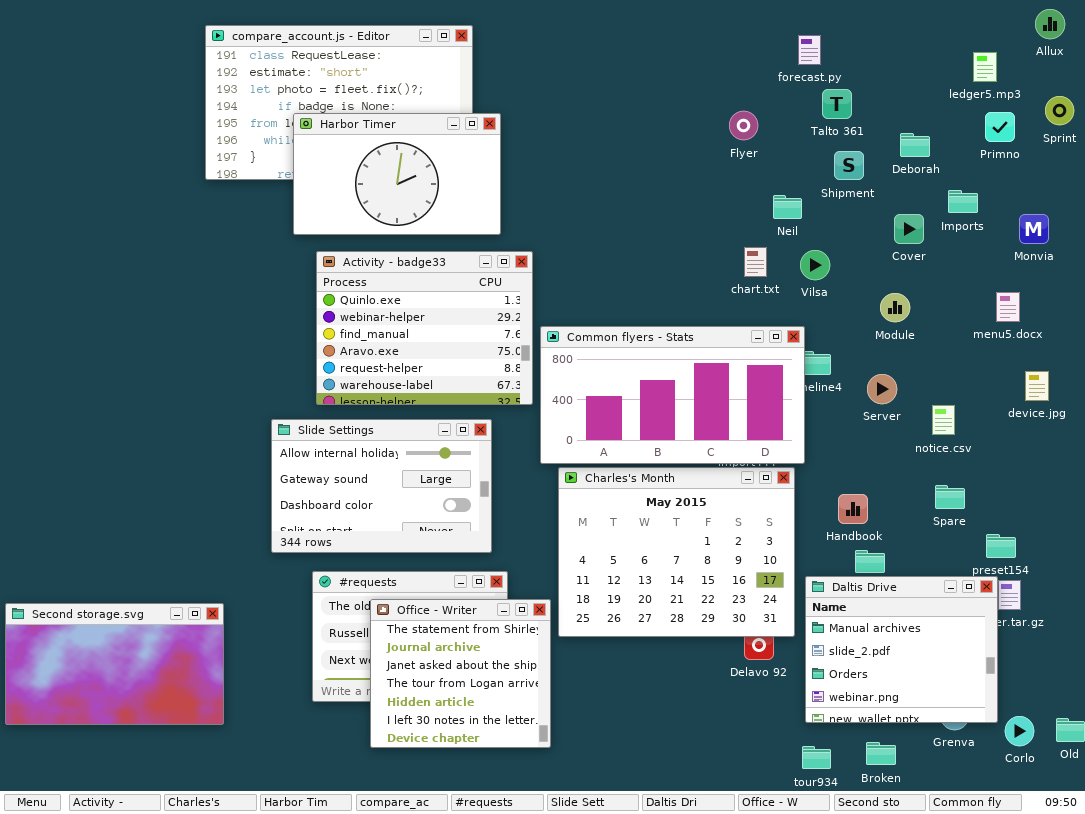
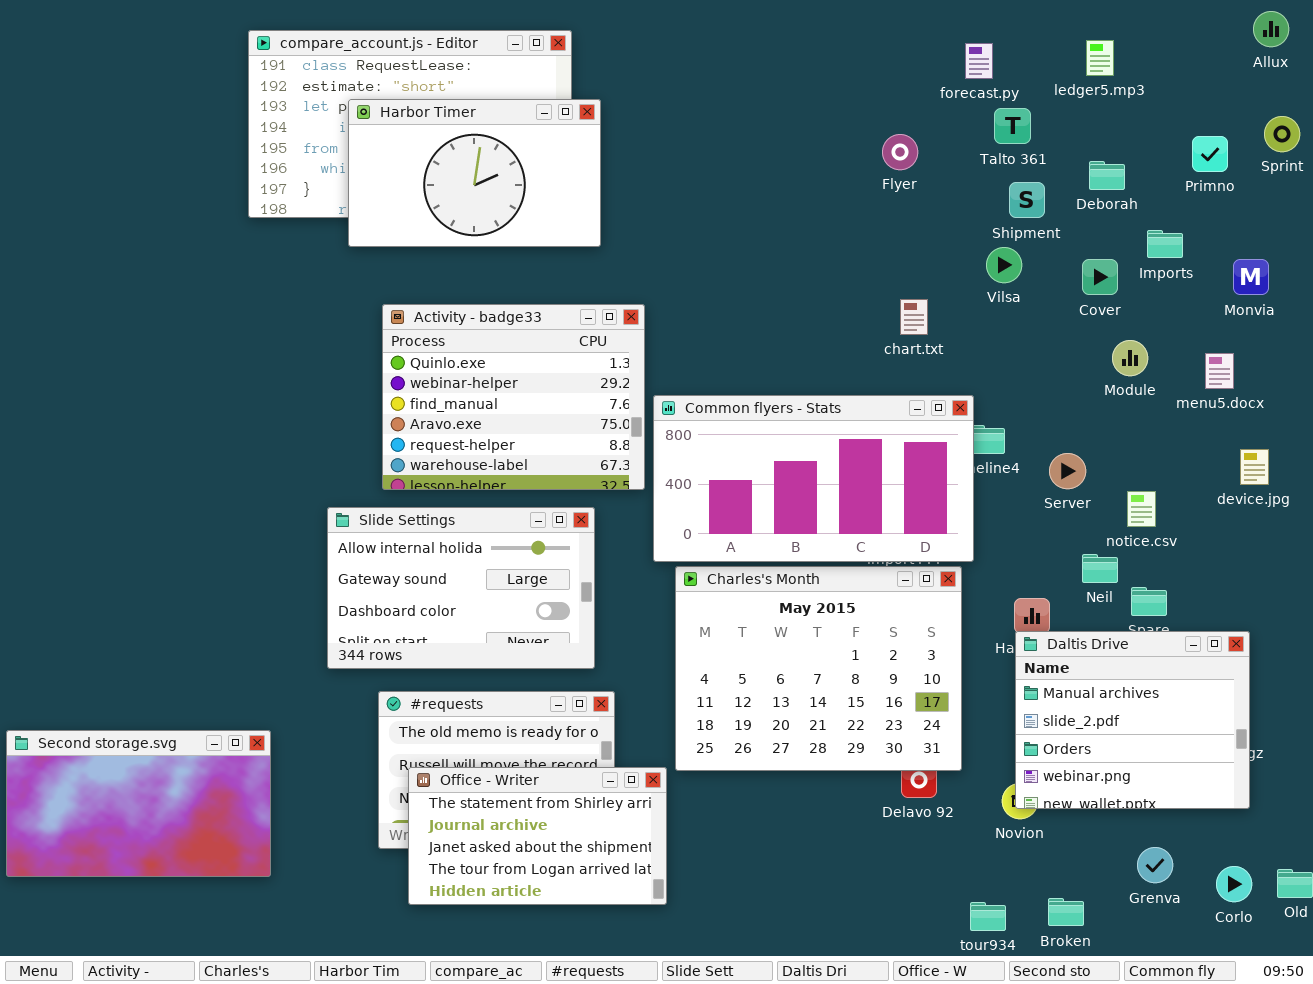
ledger5.mp3: [973,52,997,82] -> [1086,40,1114,76], moved
Harbor Timer: [293,113,501,235] -> [348,99,601,247], moved
Neil: [773,195,802,219] -> [1082,554,1118,583], moved
Vilsa: [800,250,830,280] -> [986,247,1022,283], moved
Module: [880,293,910,322] -> [1112,340,1148,376], moved
Daltis Drive: [805,576,998,723] -> [1015,631,1250,809], moved
Office - Writer: [370,599,551,748] -> [408,767,667,905], resized

